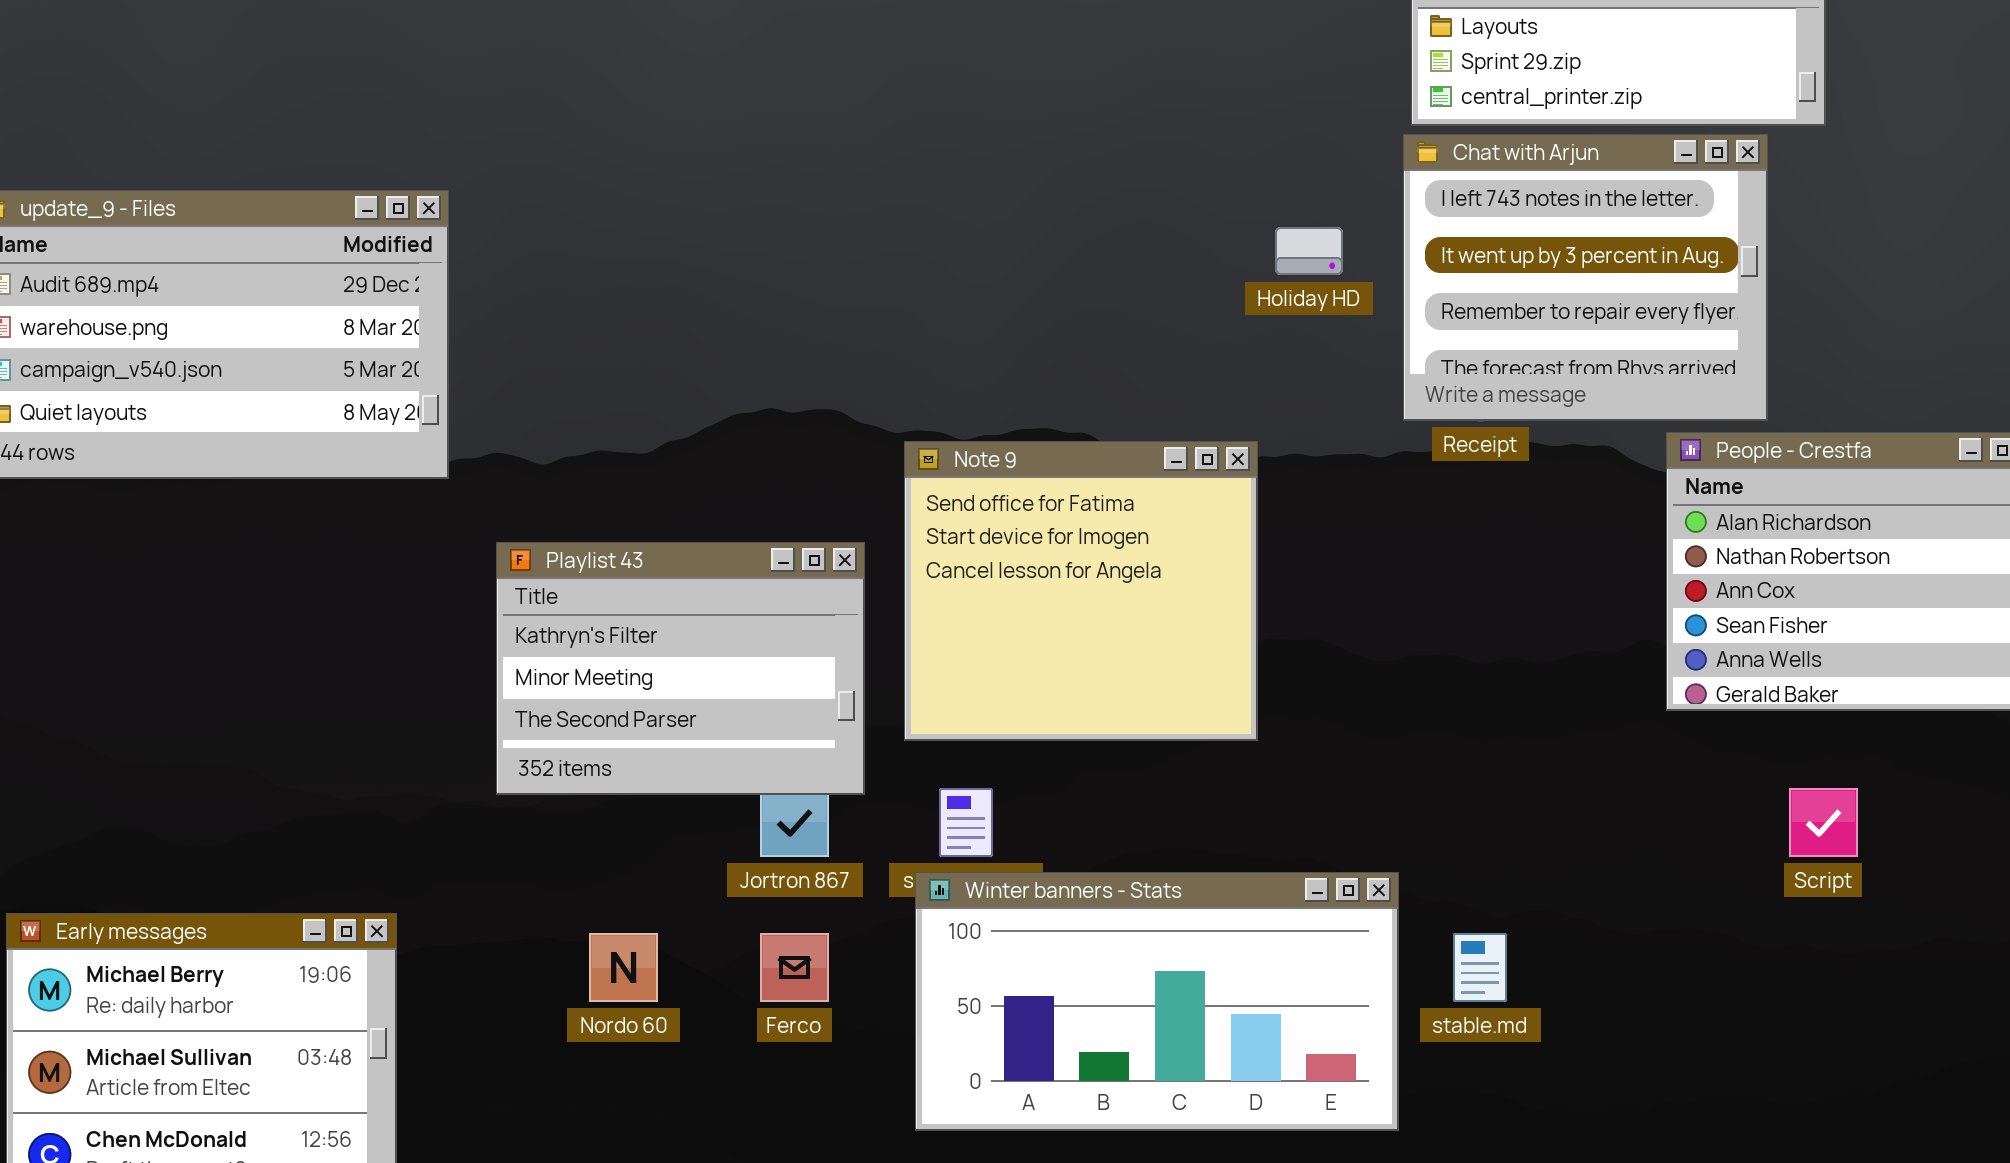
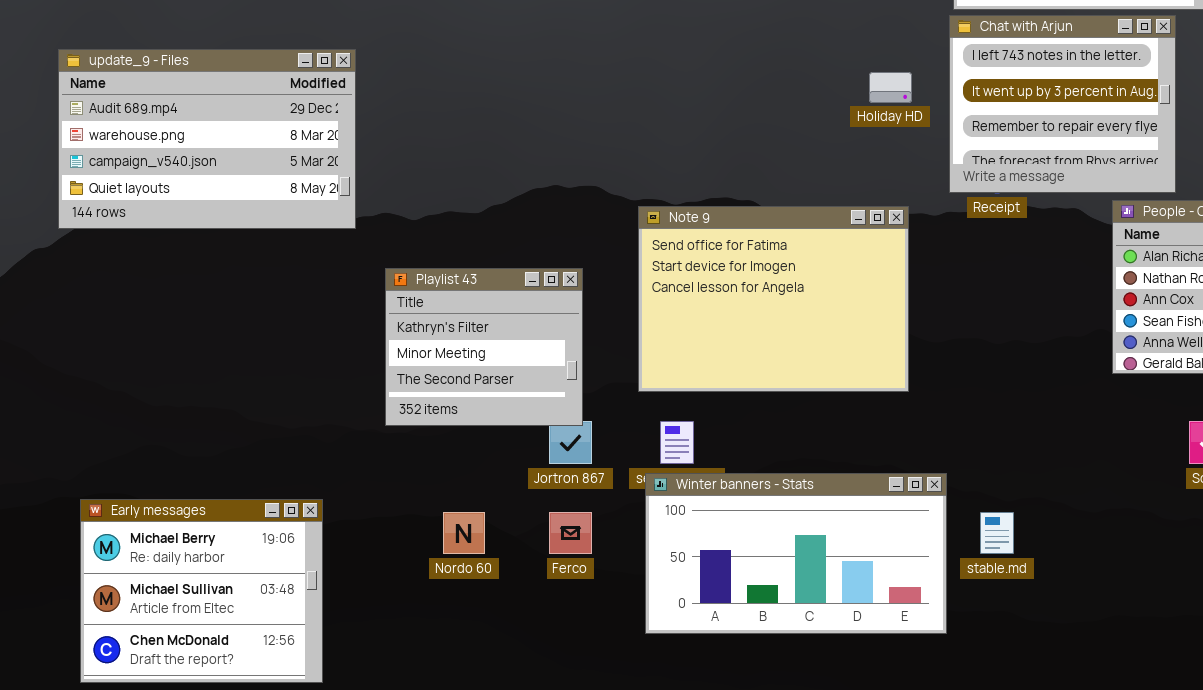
Note 9: [904,441,1258,741] -> [638,206,909,392], resized
Playlist 43: [496,542,865,795] -> [385,268,583,426], resized

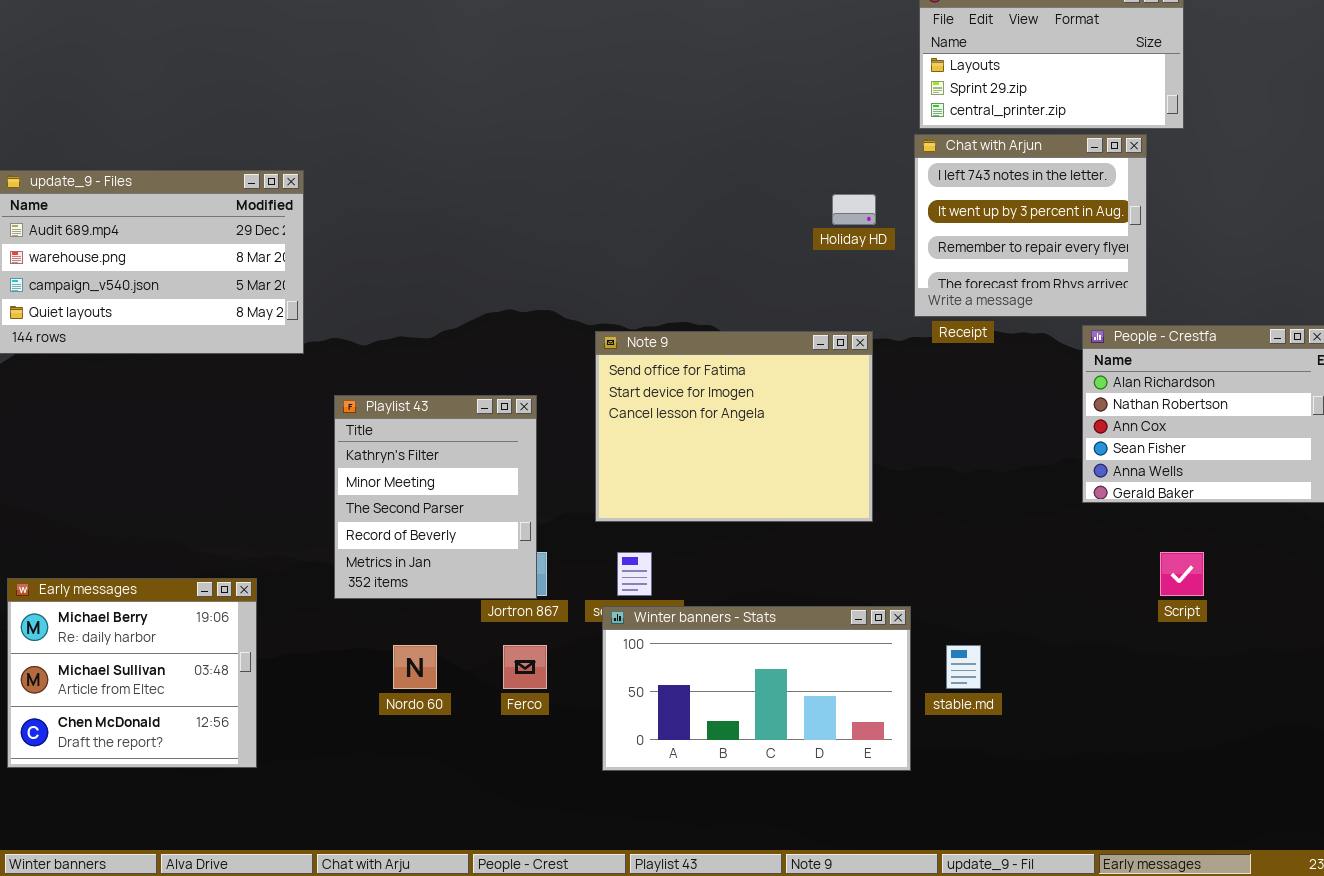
Playlist 43: [385,268,583,426] -> [334,395,537,599], resized
Early messages: [80,499,323,683] -> [7,578,257,768], moved

